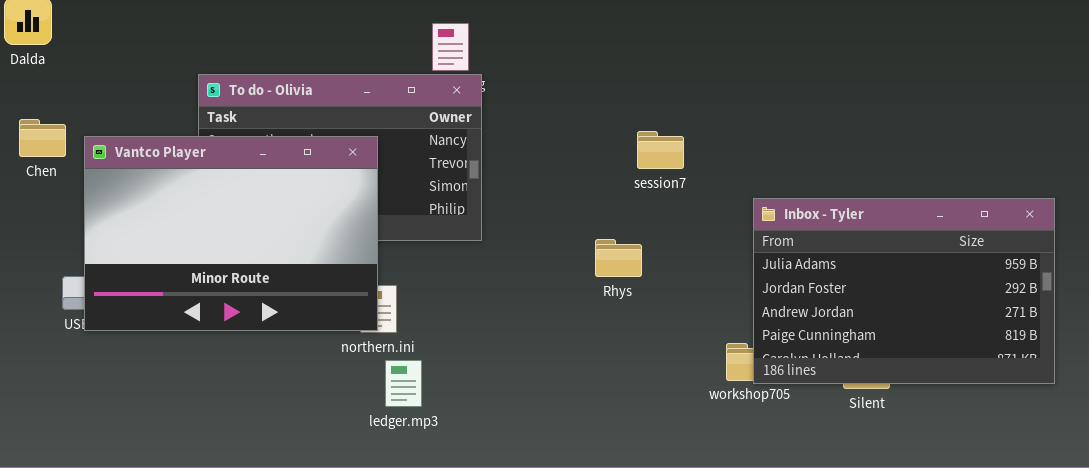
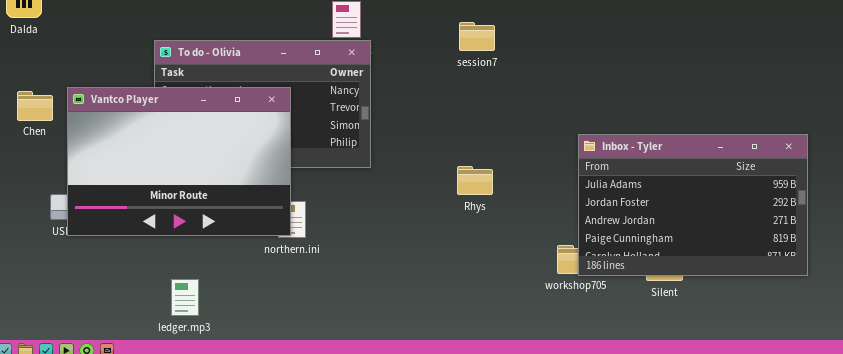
Chen: [19,119,66,157] -> [17,91,53,121], moved
session7: [637,131,684,169] -> [459,22,495,51], moved
ledger.mp3: [385,360,422,407] -> [171,279,199,316], moved

